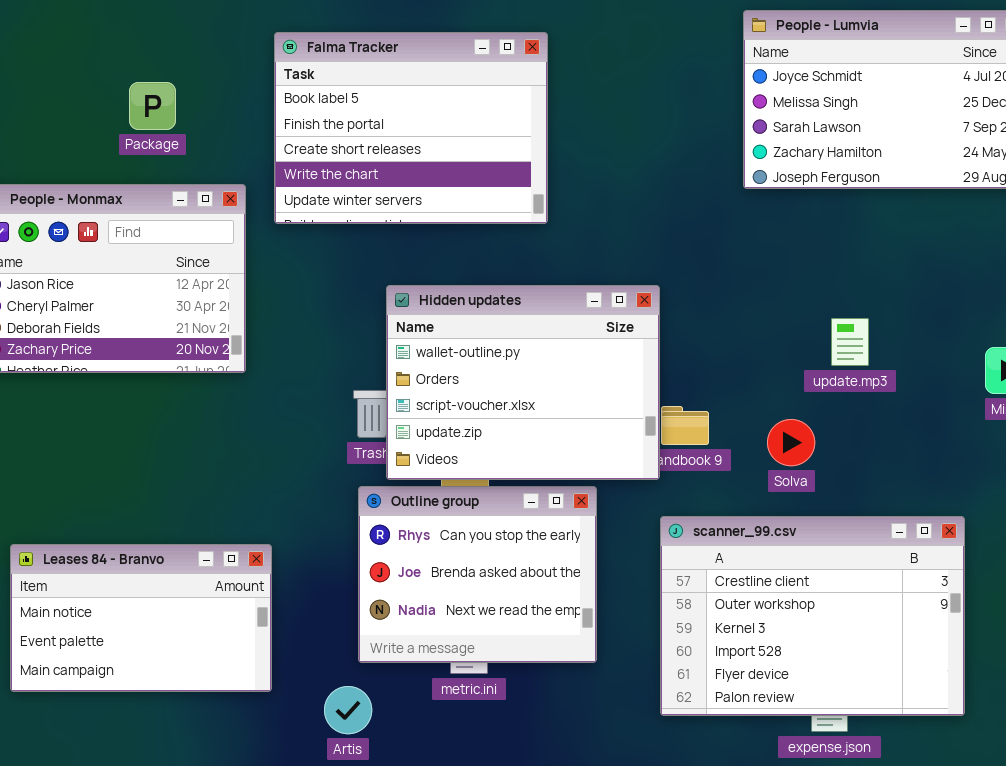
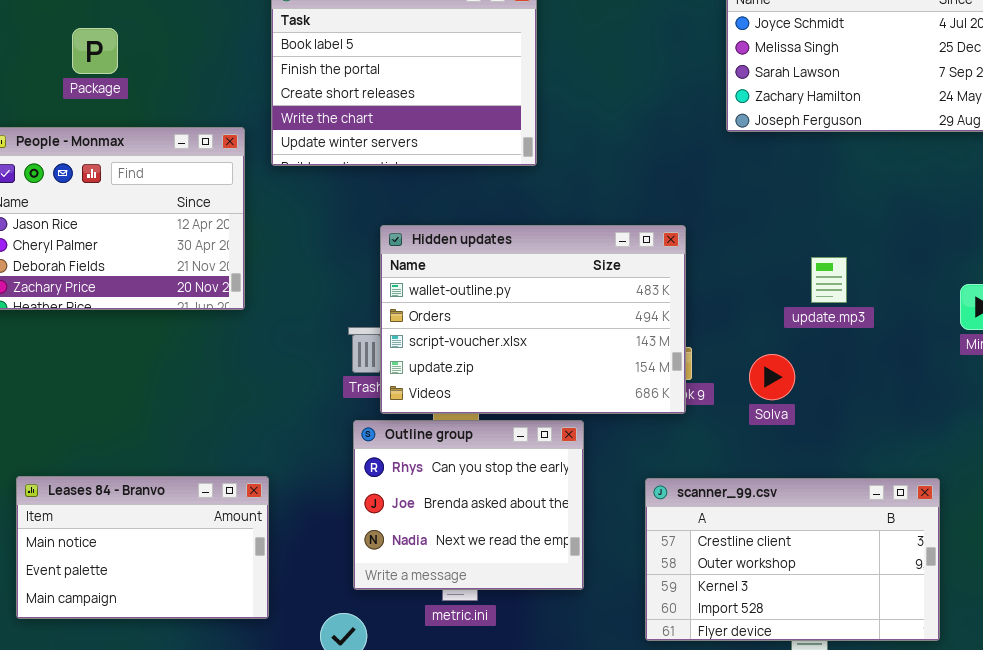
Package: [129,82,176,130] -> [72,28,118,74], moved
Hidden updates: [386,285,660,480] -> [380,225,686,414], resized
scanner_99.csv: [660,516,965,716] -> [645,478,940,641], resized

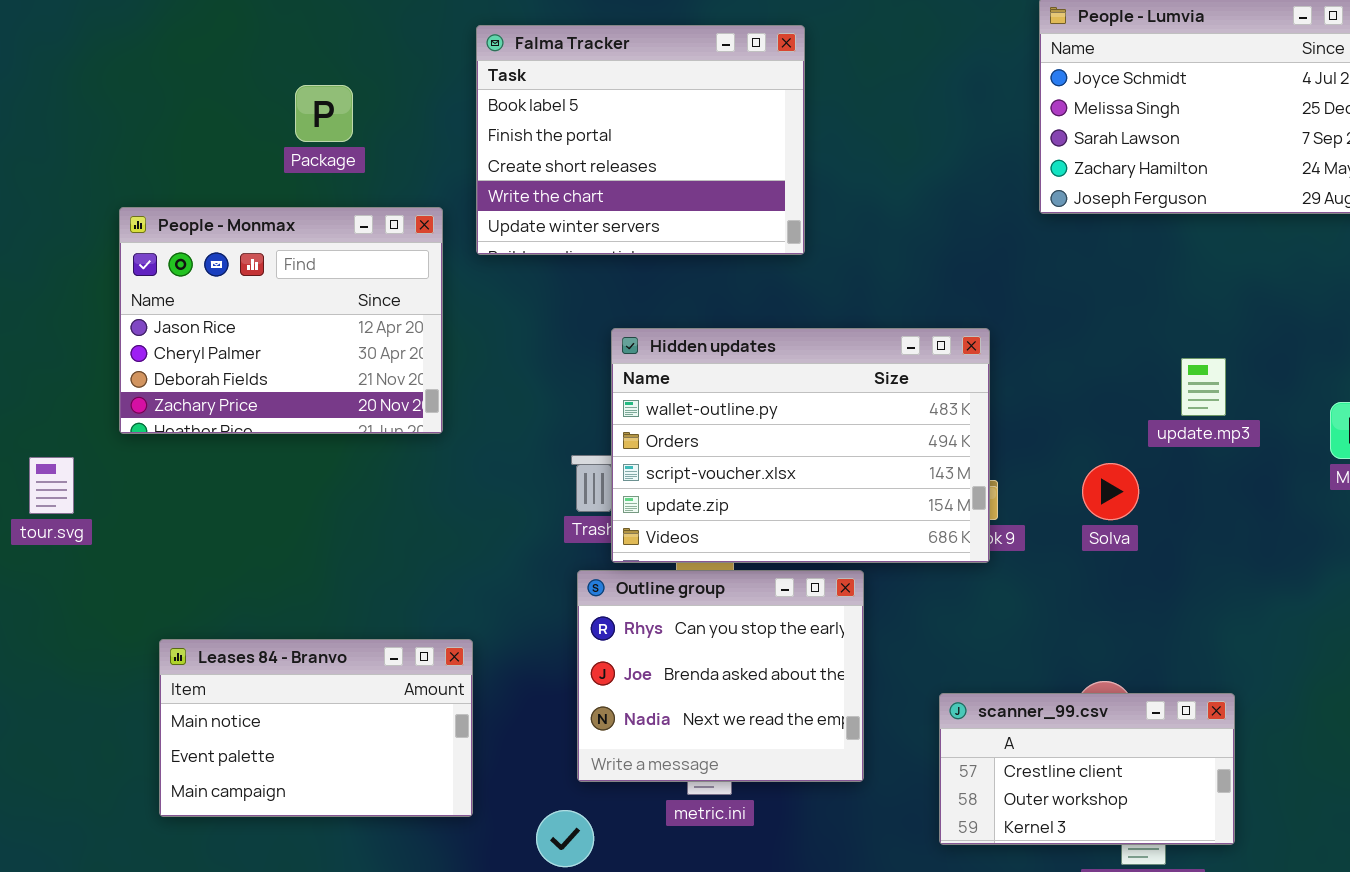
Package: [72,28,118,74] -> [295,85,353,142], moved
update.mp3: [811,257,847,303] -> [1181,358,1226,416], moved
Solva: [749,354,795,400] -> [1082,463,1139,520], moved
scanner_99.csv: [645,478,940,641] -> [939,693,1235,845], resized

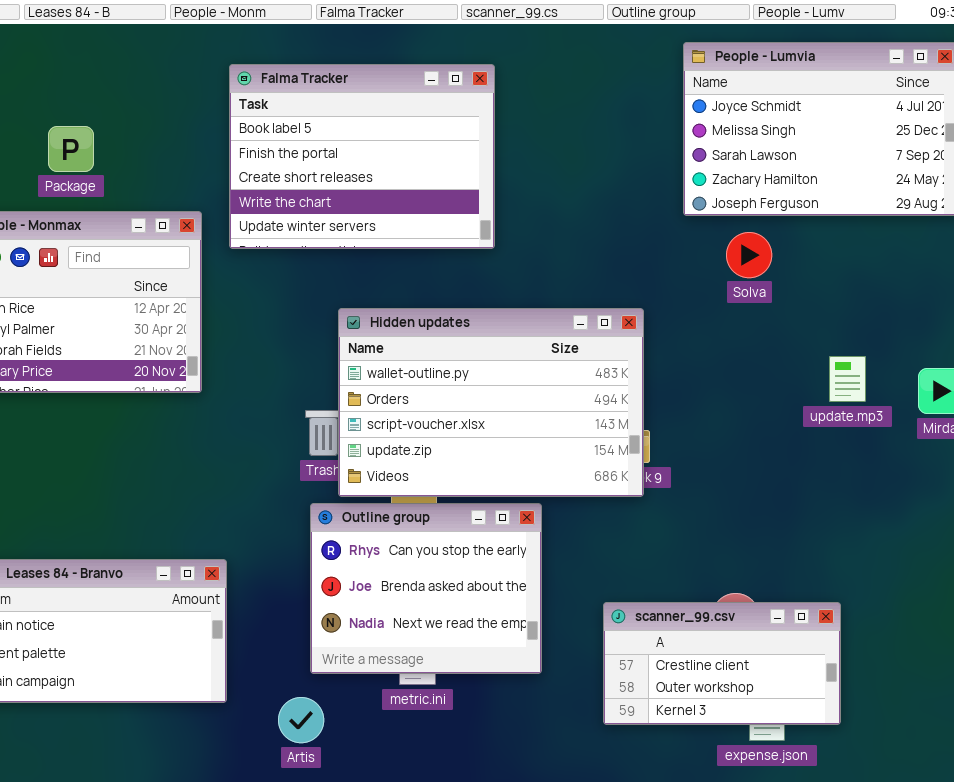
Package: [295,85,353,142] -> [48,126,94,172], moved
update.mp3: [1181,358,1226,416] -> [829,356,866,402], moved
Solva: [1082,463,1139,520] -> [726,232,772,278], moved

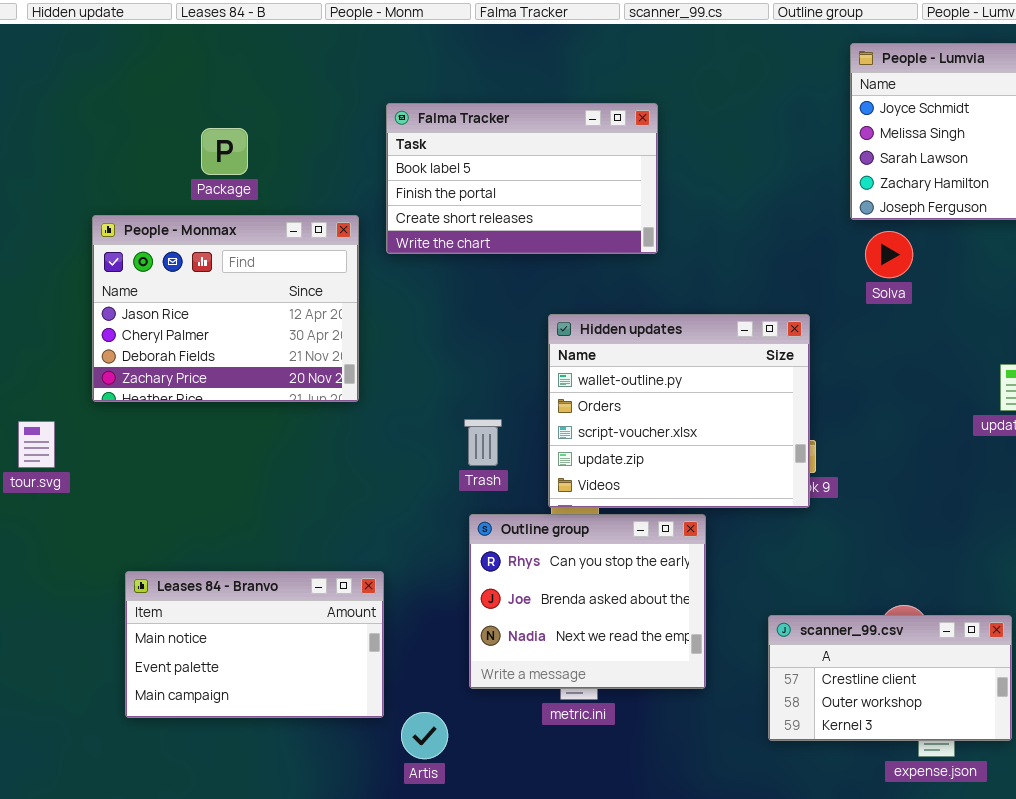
Falma Tracker: [229,64,495,249] -> [386,103,658,254], resized
Solva: [726,232,772,278] -> [865,231,913,278], moved
Hidden updates: [338,308,644,497] -> [548,314,810,508], resized
Artis: [278,697,324,743] -> [401,712,448,759], moved

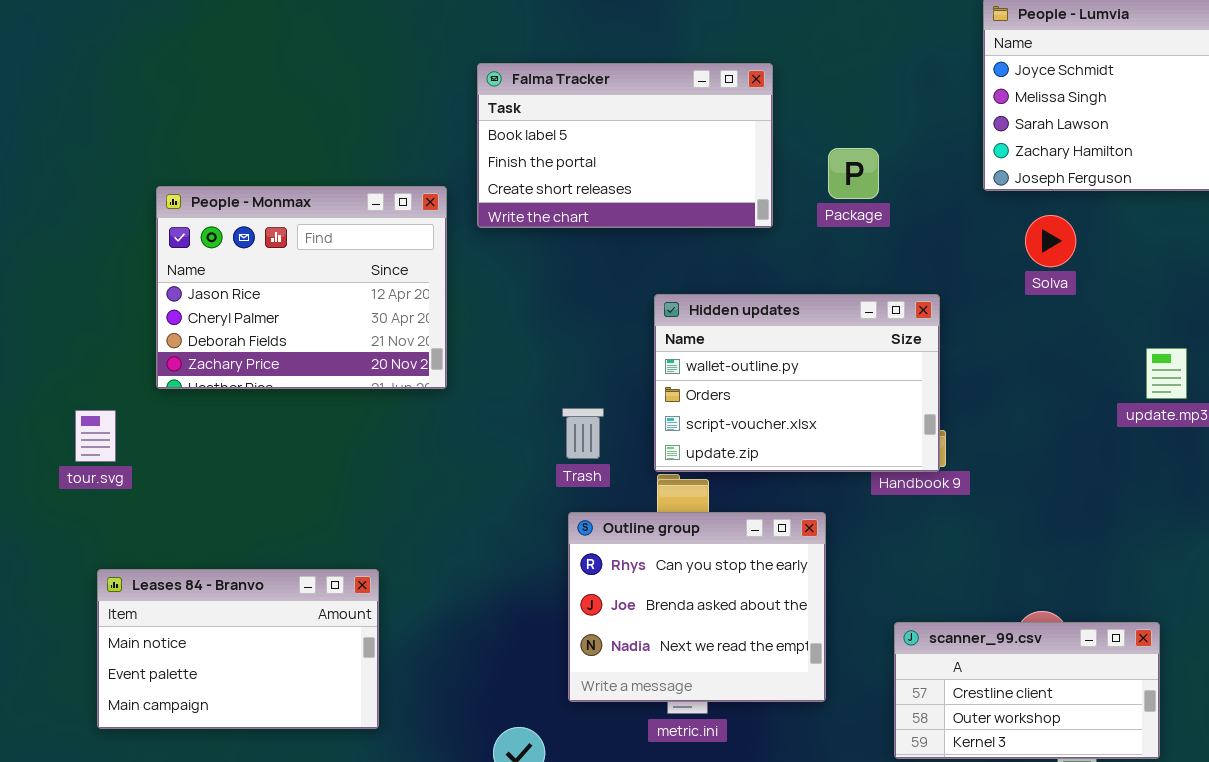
Package: [201,128,248,175] -> [828,148,879,199], moved
Solva: [865,231,913,278] -> [1025,215,1076,267], moved
Hidden updates: [548,314,810,508] -> [654,294,940,472], resized
Leases 84 - Branvo: [125,571,384,718] -> [97,569,379,729], moved

